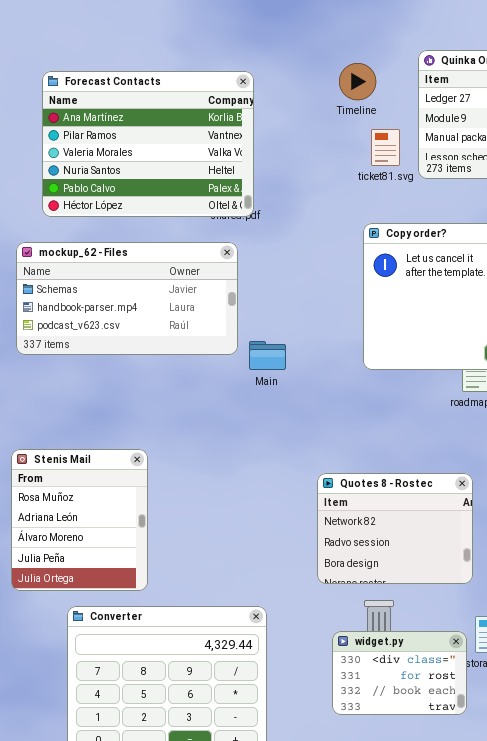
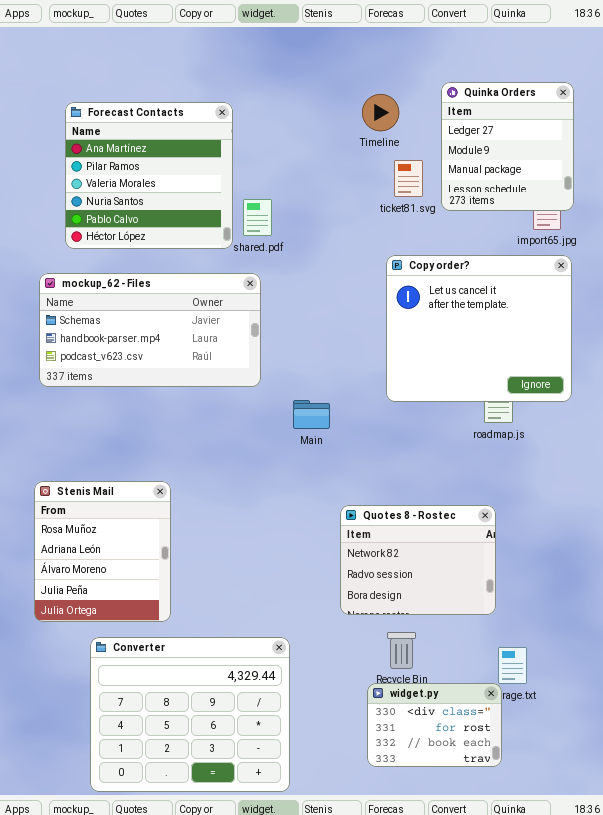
Forecast Contacts: [42,71,254,217] -> [65,102,233,249], resized
Main: [249,341,286,370] -> [293,400,330,429], moved
widget.py: [332,631,467,715] -> [367,683,502,767], moved

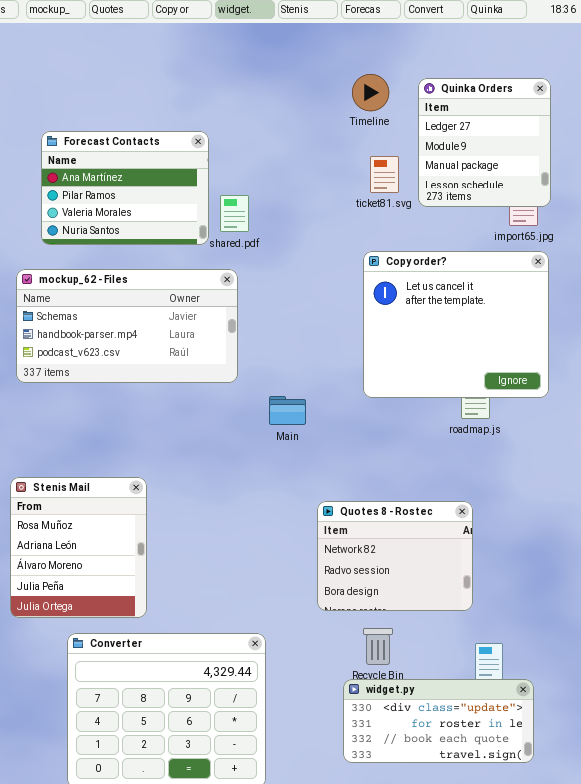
Timeline: [362,94,399,131] -> [352,74,389,111], moved
Forecast Contacts: [65,102,233,249] -> [41,131,209,245], resized
widget.py: [367,683,502,767] -> [343,679,534,763], resized

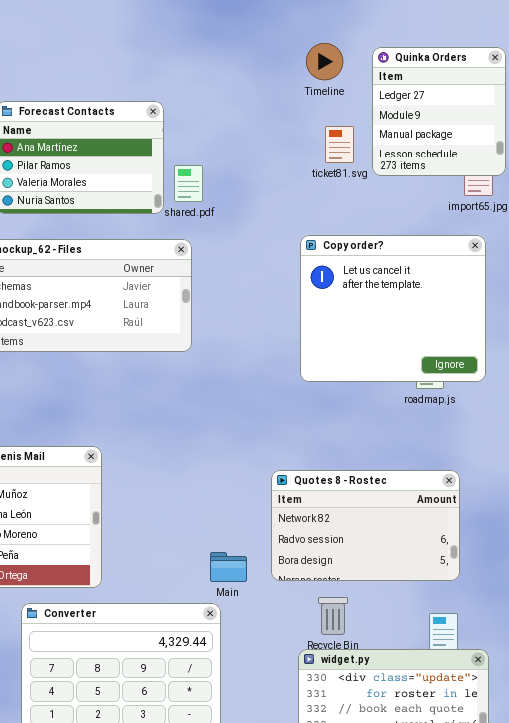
Copy order?: [363,251,549,398] -> [300,235,486,382], moved
Main: [269,396,306,425] -> [210,552,247,582], moved
Quotes 8 - Rostec: [317,501,473,611] -> [271,470,460,581], resized

